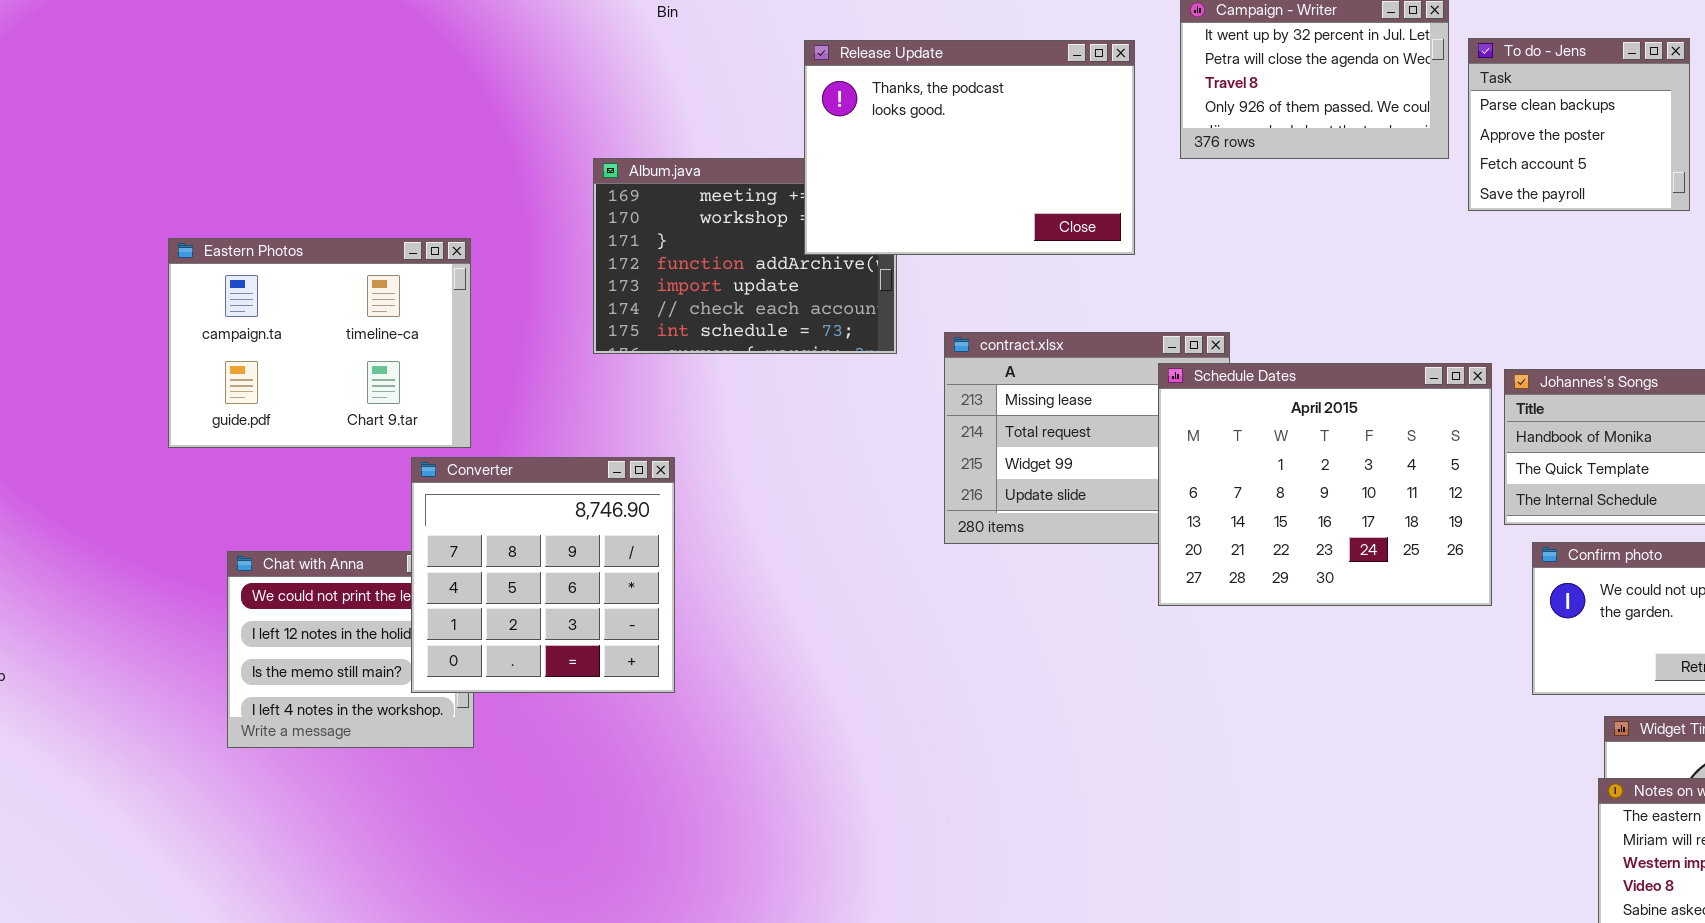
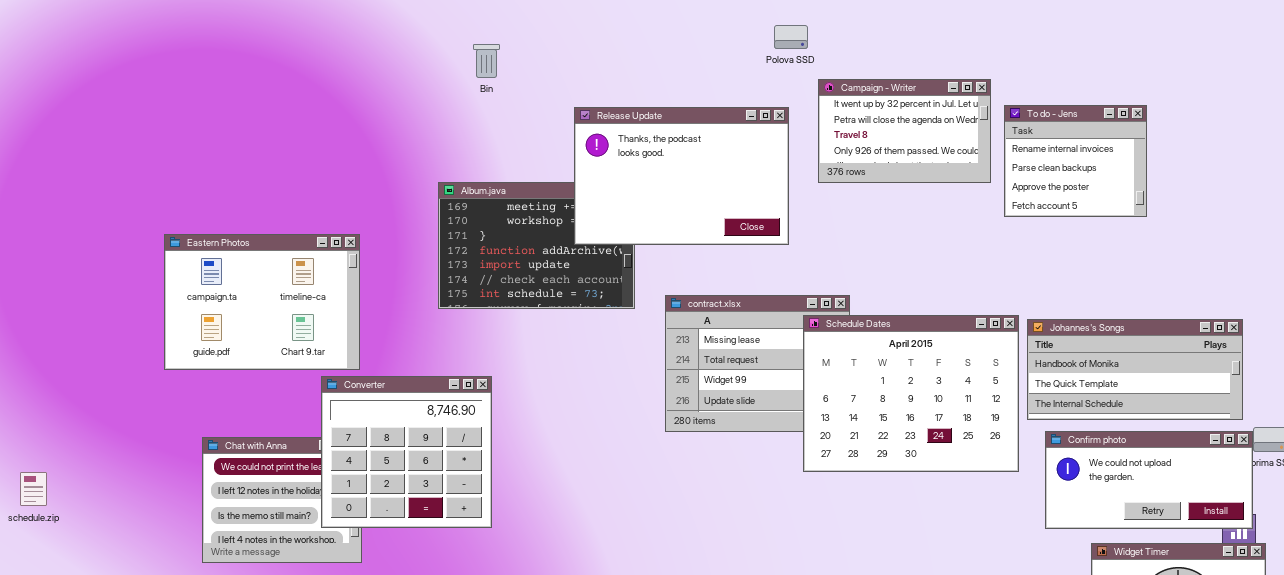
To do - Jens: [1468,38,1690,211] -> [1004,105,1147,217], scrolled up 1 row

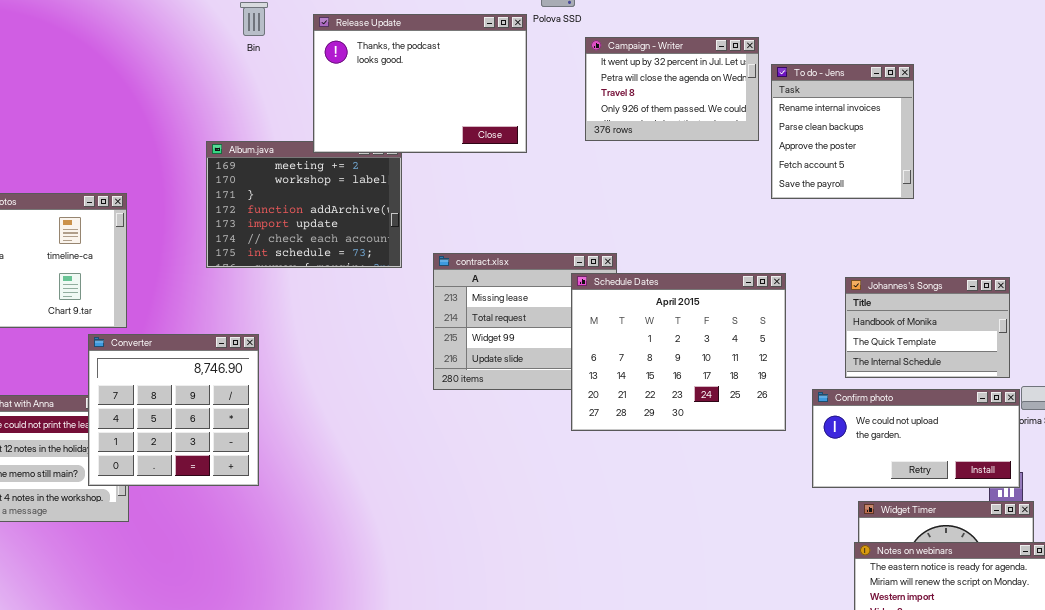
To do - Jens: [1004,105,1147,217] -> [771,64,914,199], resized
Release Update: [574,107,789,245] -> [313,14,527,153], moved
Johannes's Songs: [1027,319,1243,420] -> [845,277,1010,378], resized

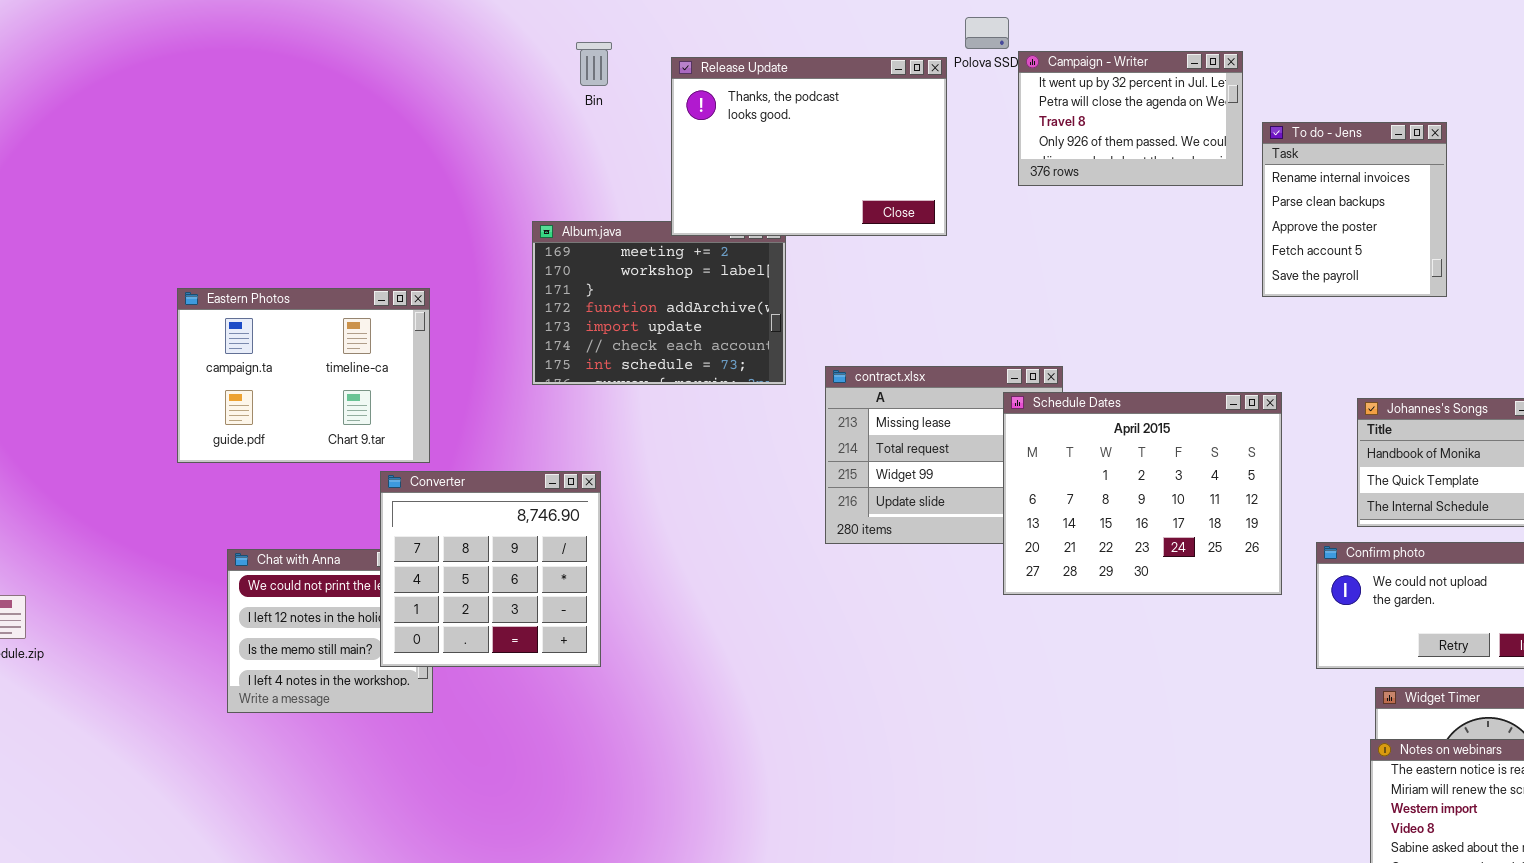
Campaign - Writer: [585,37,759,141] -> [1018,51,1243,186], moved

